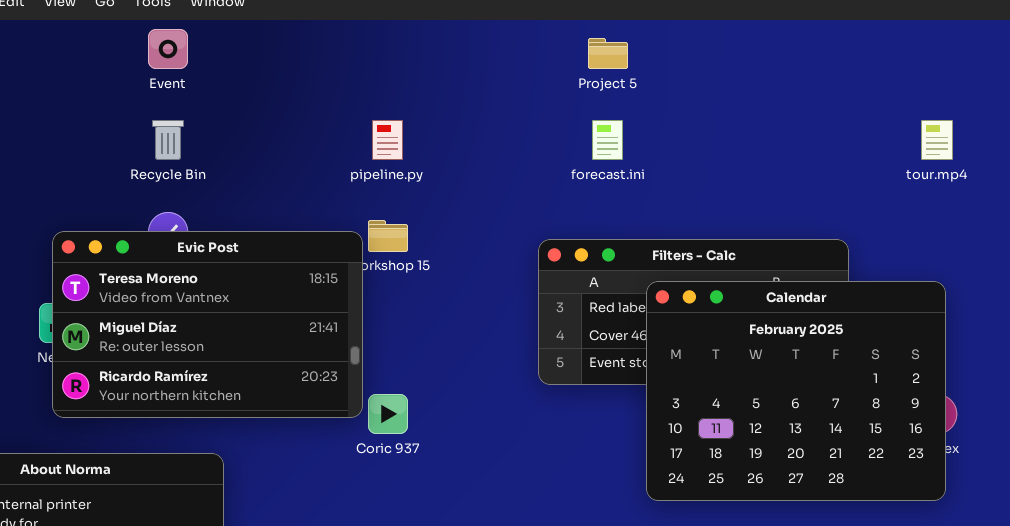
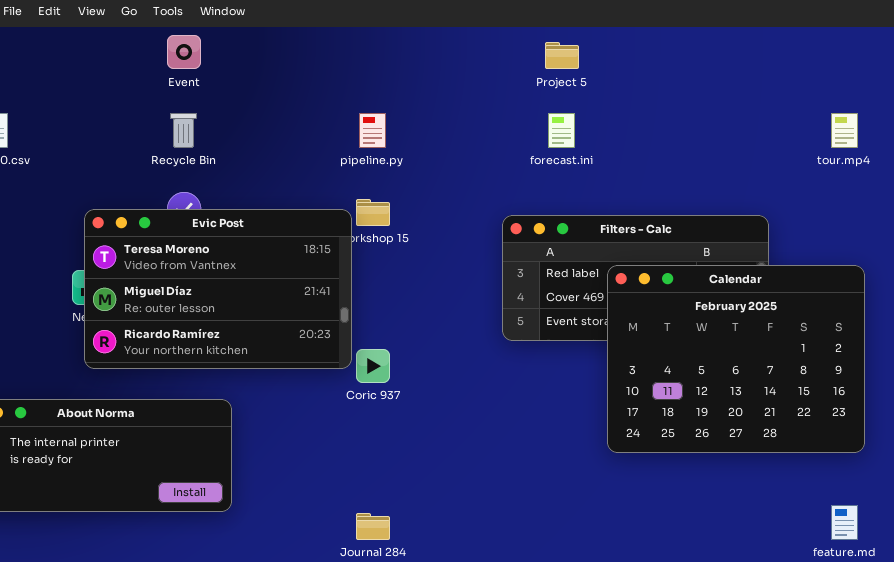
Calendar: [646,281,946,501] -> [607,265,865,453], moved

